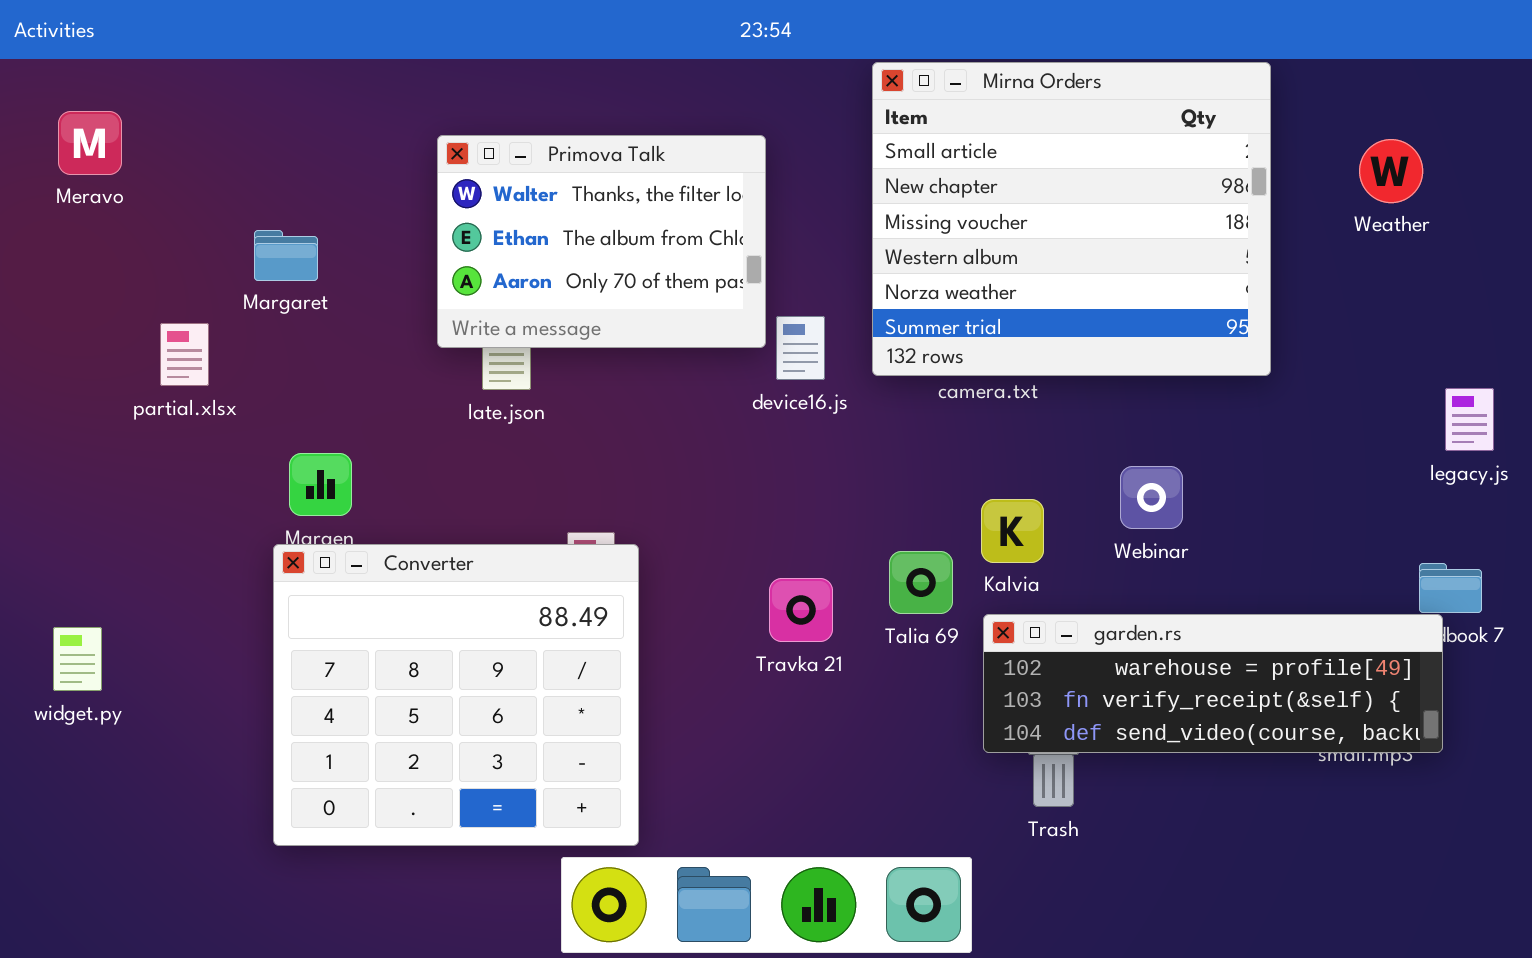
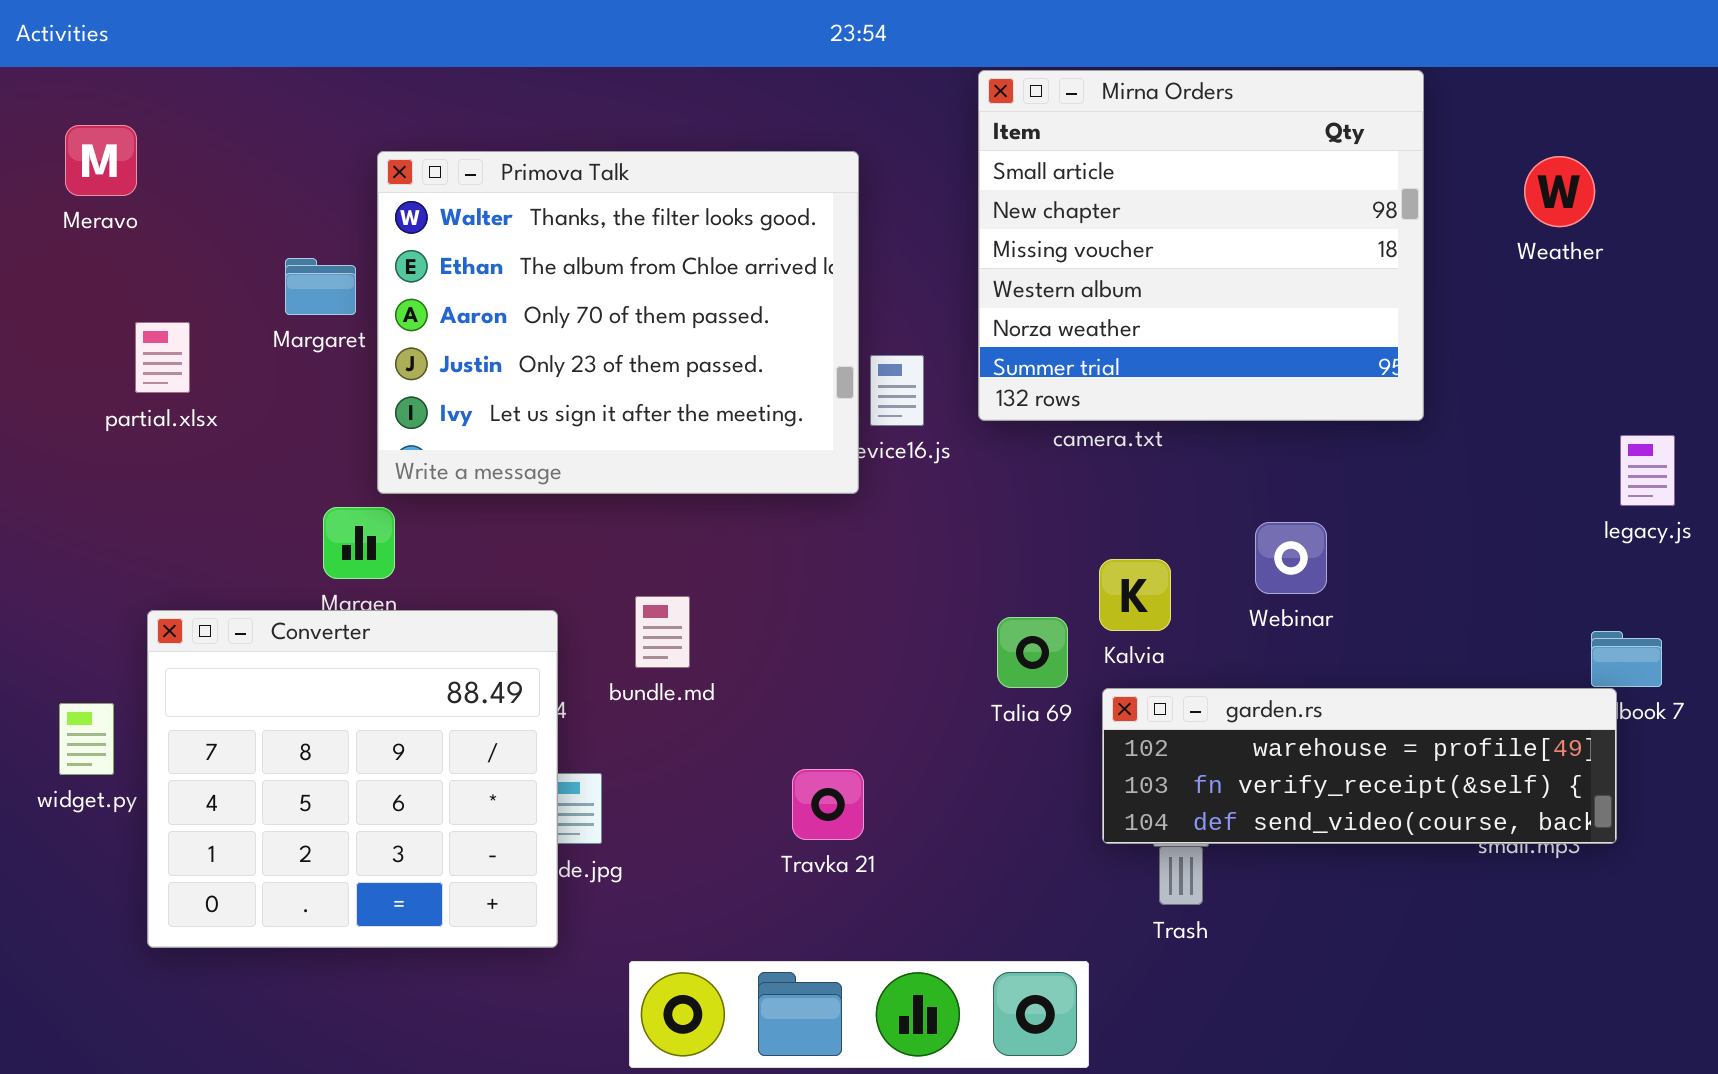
Primova Talk: [437,135,766,348] -> [377,151,859,494], resized
partial.xlsx: [160,323,209,386] -> [135,322,190,393], moved
Converter: [273,544,639,846] -> [147,610,558,948], moved
Travka 21: [769,578,833,642] -> [792,769,864,840], moved

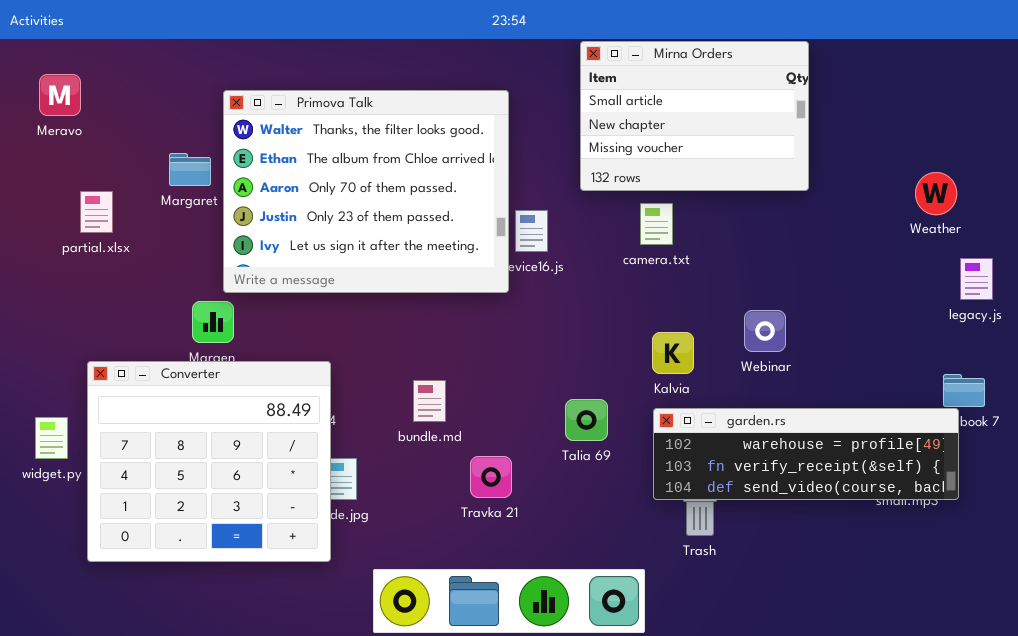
Mirna Orders: [978,70,1424,421] -> [580,41,809,191], resized
Weather: [1524,156,1595,227] -> [915,172,957,215], moved
bundle.md: [635,596,690,668] -> [413,380,446,422], moved
Talia 69: [997,617,1068,688] -> [565,399,608,441], moved

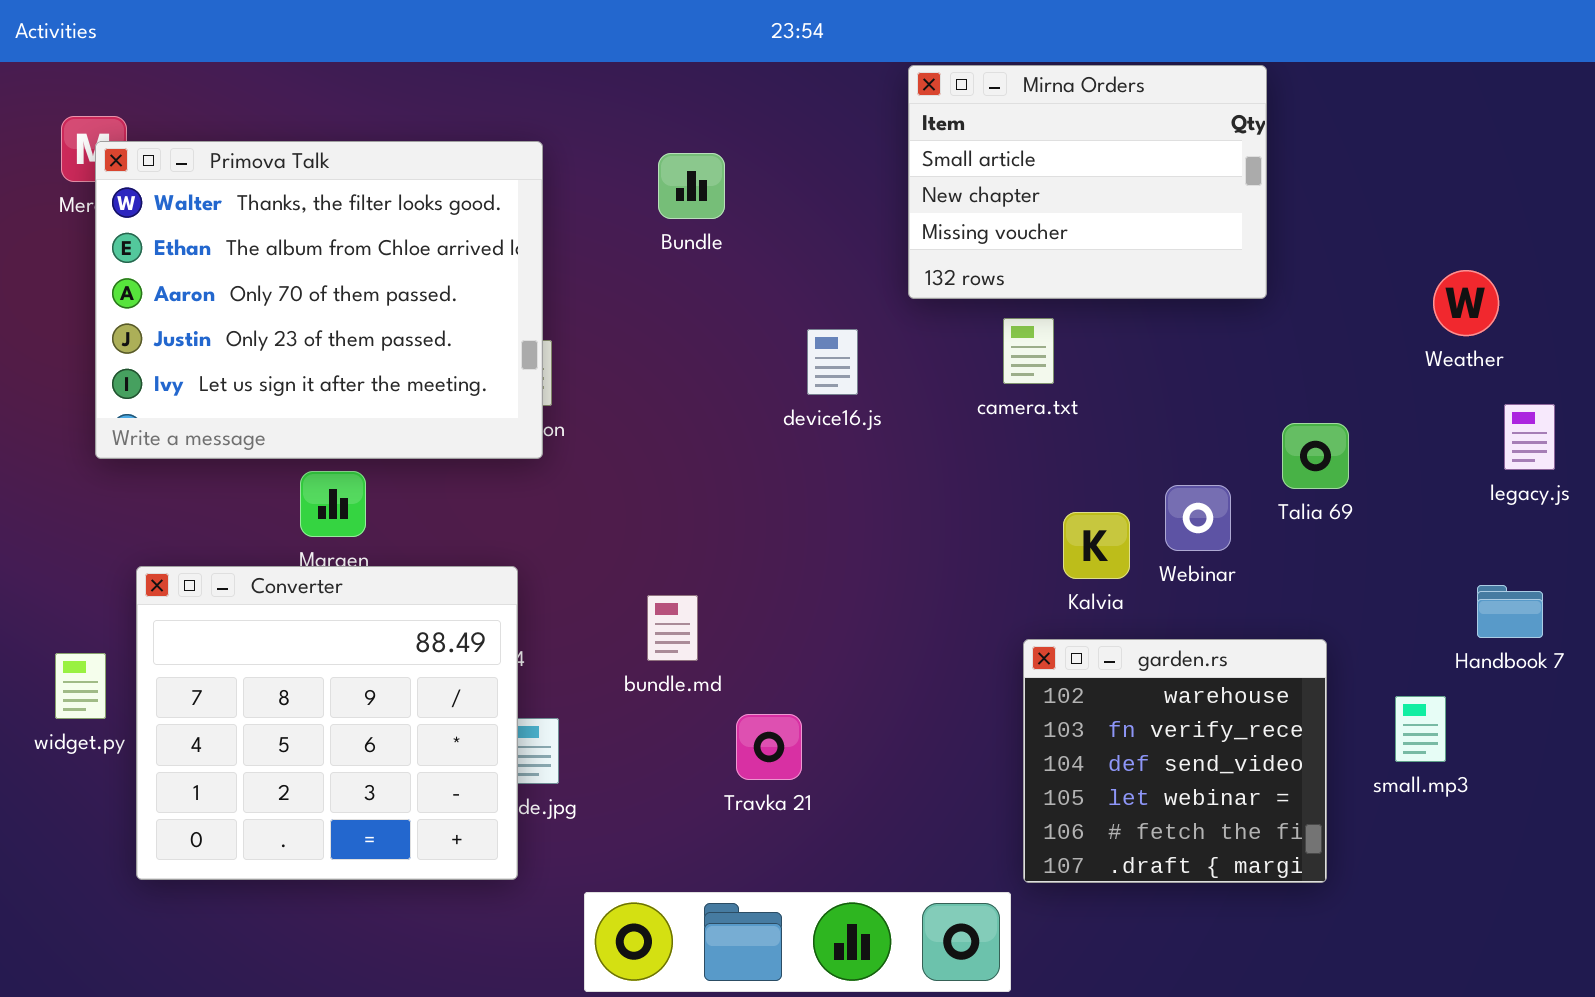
Primova Talk: [223,90,509,293] -> [95,141,543,459], moved
Kalvia: [652,332,694,374] -> [1063,512,1130,579], moved
Talia 69: [565,399,608,441] -> [1282,423,1349,489], moved
garden.rs: [653,408,959,500] -> [1023,639,1327,883], resized

